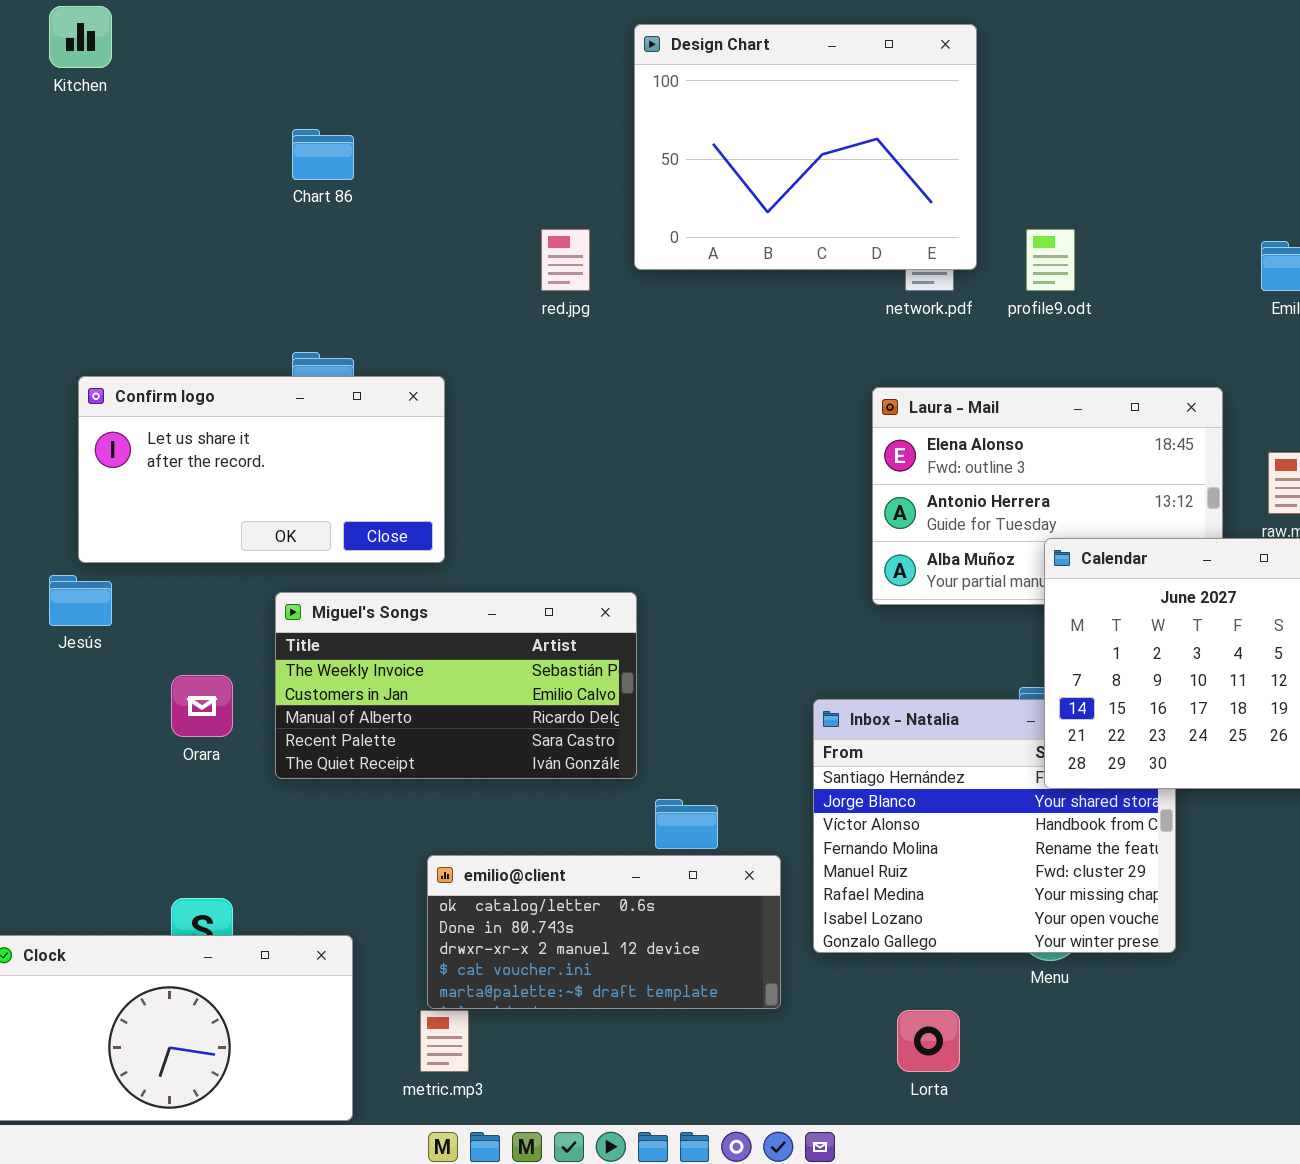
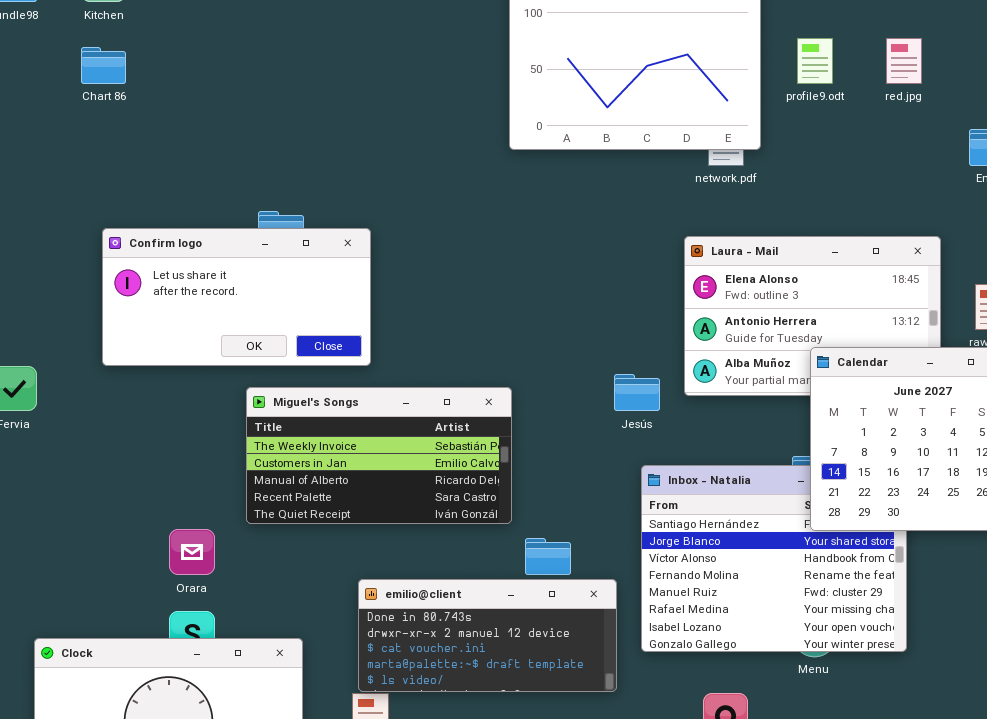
Chart 86: [292,129,354,180] -> [81,47,126,84], moved
red.jpg: [541,229,590,291] -> [886,38,922,84], moved
profile9.odt: [1026,229,1075,291] -> [797,38,833,84], moved
Jesús: [49,575,112,626] -> [614,374,660,411], moved
Orara: [171,675,233,737] -> [169,529,215,575], moved
emilio@client: [427,855,781,1009] -> [358,579,617,692], scrolled down 1 row

